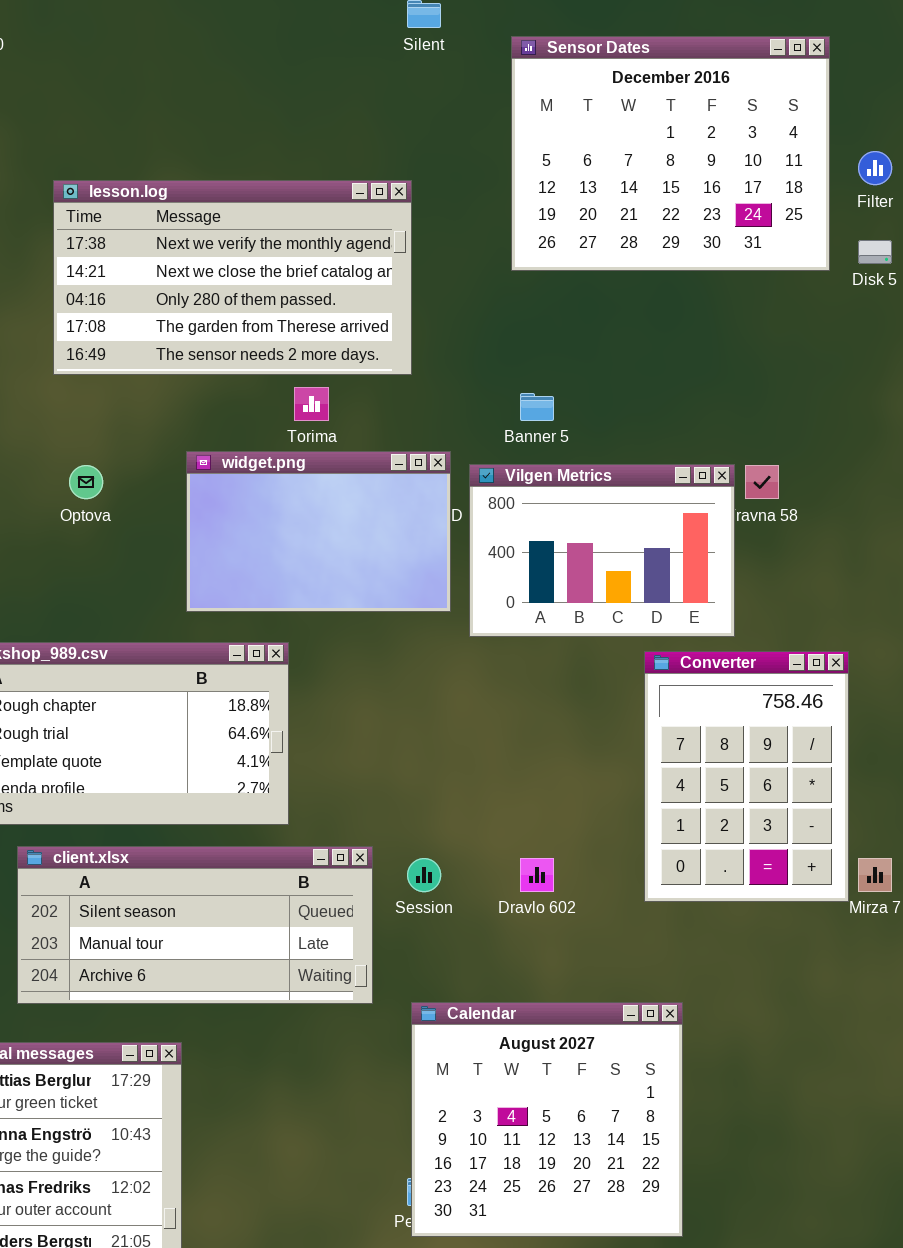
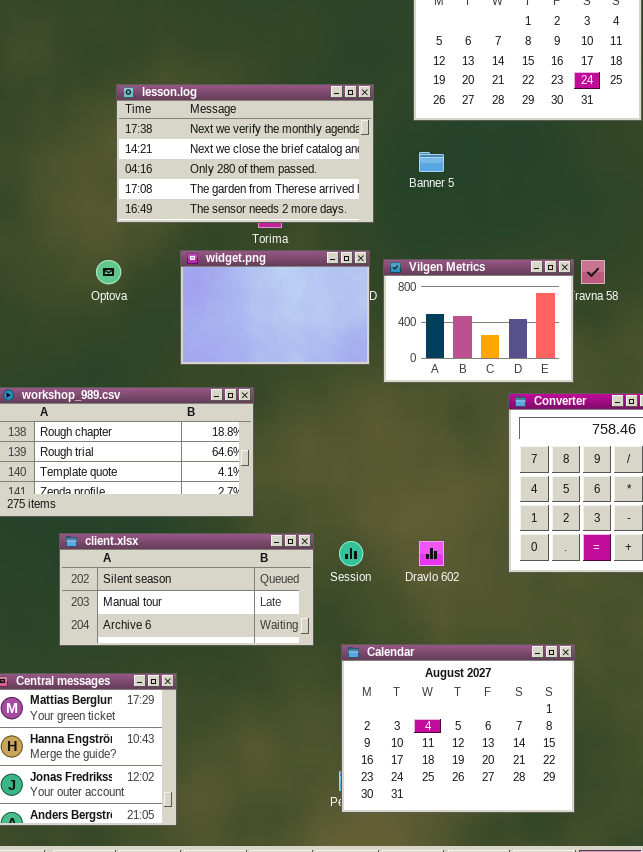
lesson.log: [53,180,412,375] -> [116,84,374,223], moved
Banner 5: [520,393,554,421] -> [419,152,444,172], moved
Calendar: [411,1002,683,1237] -> [341,644,575,813], resized

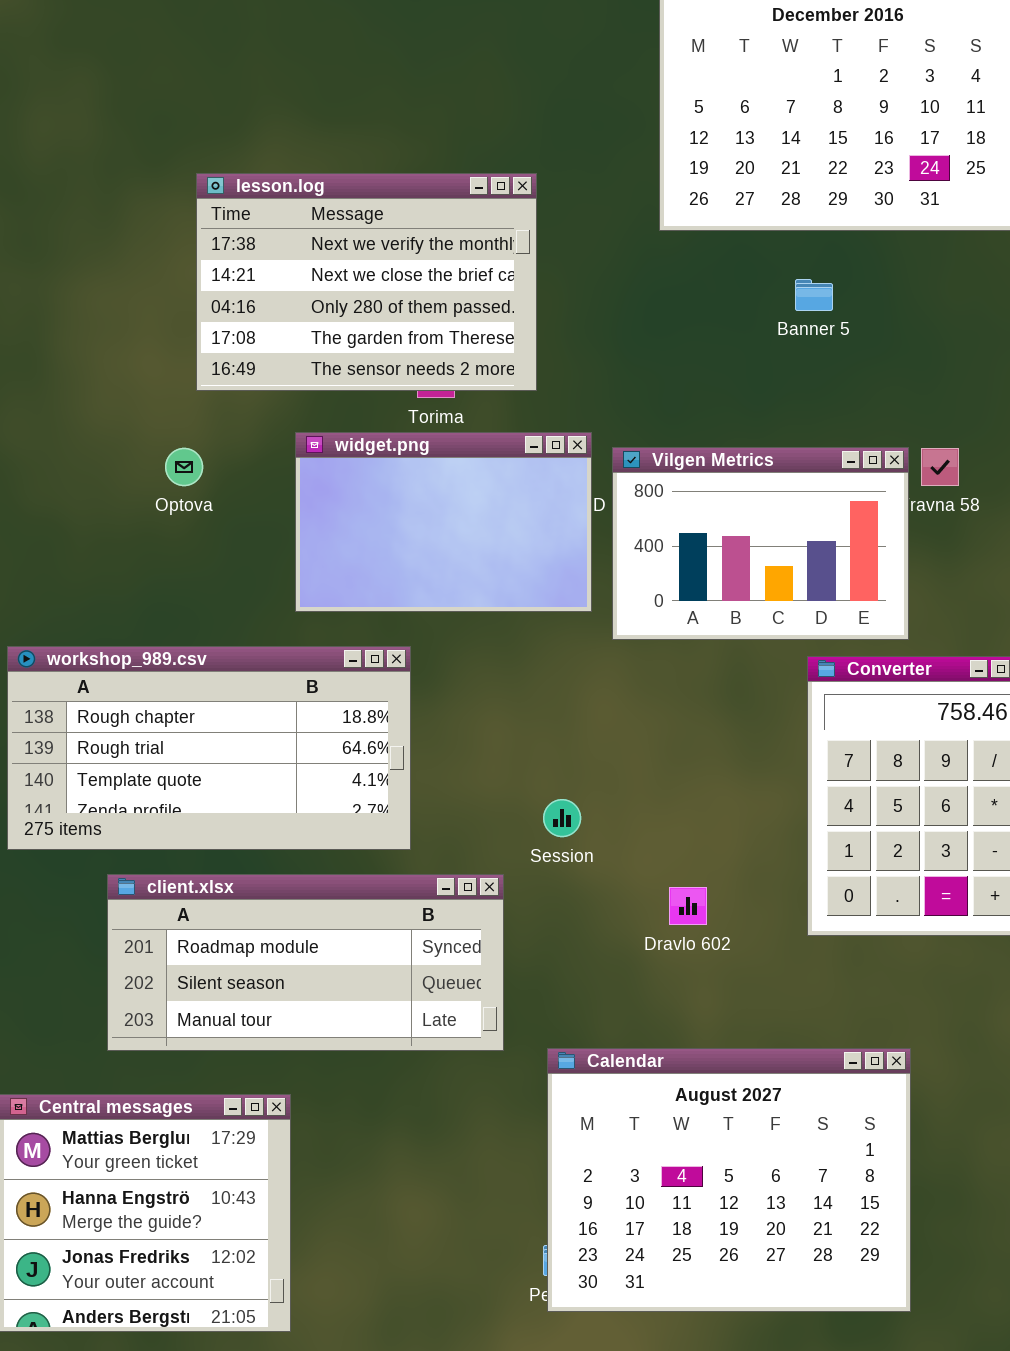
lesson.log: [116,84,374,223] -> [196,173,537,391], resized
Banner 5: [419,152,444,172] -> [795,279,833,311], moved
client.xlsx: [59,533,314,646] -> [107,874,504,1051], scrolled up 1 row
Session: [339,541,363,566] -> [543,799,581,837], moved

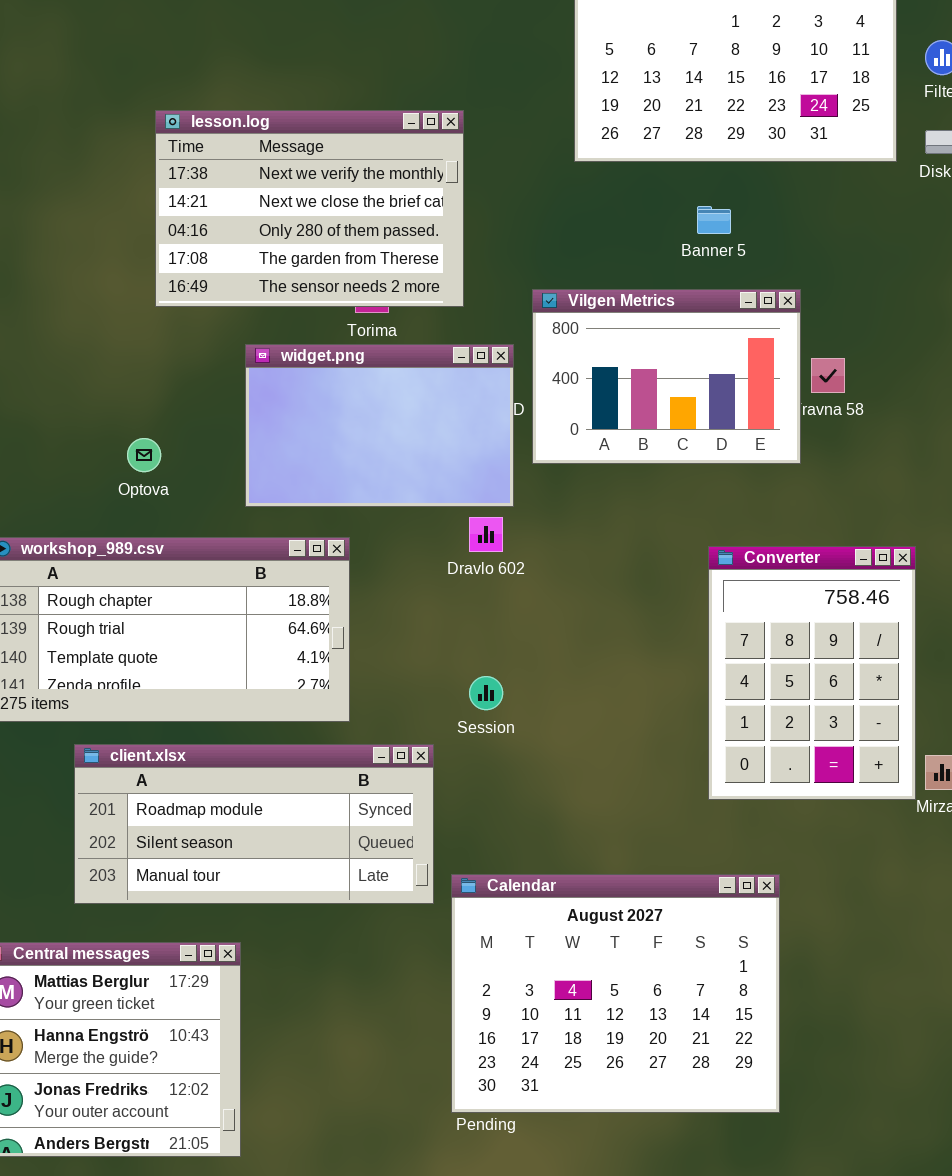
Vilgen Metrics: [612,447,909,640] -> [532,289,801,464], moved
Optova: [165,448,203,486] -> [127,438,161,472], moved
Dravlo 602: [669,887,707,925] -> [469,517,503,552], moved
Calendar: [547,1048,911,1312] -> [451,874,780,1113], moved

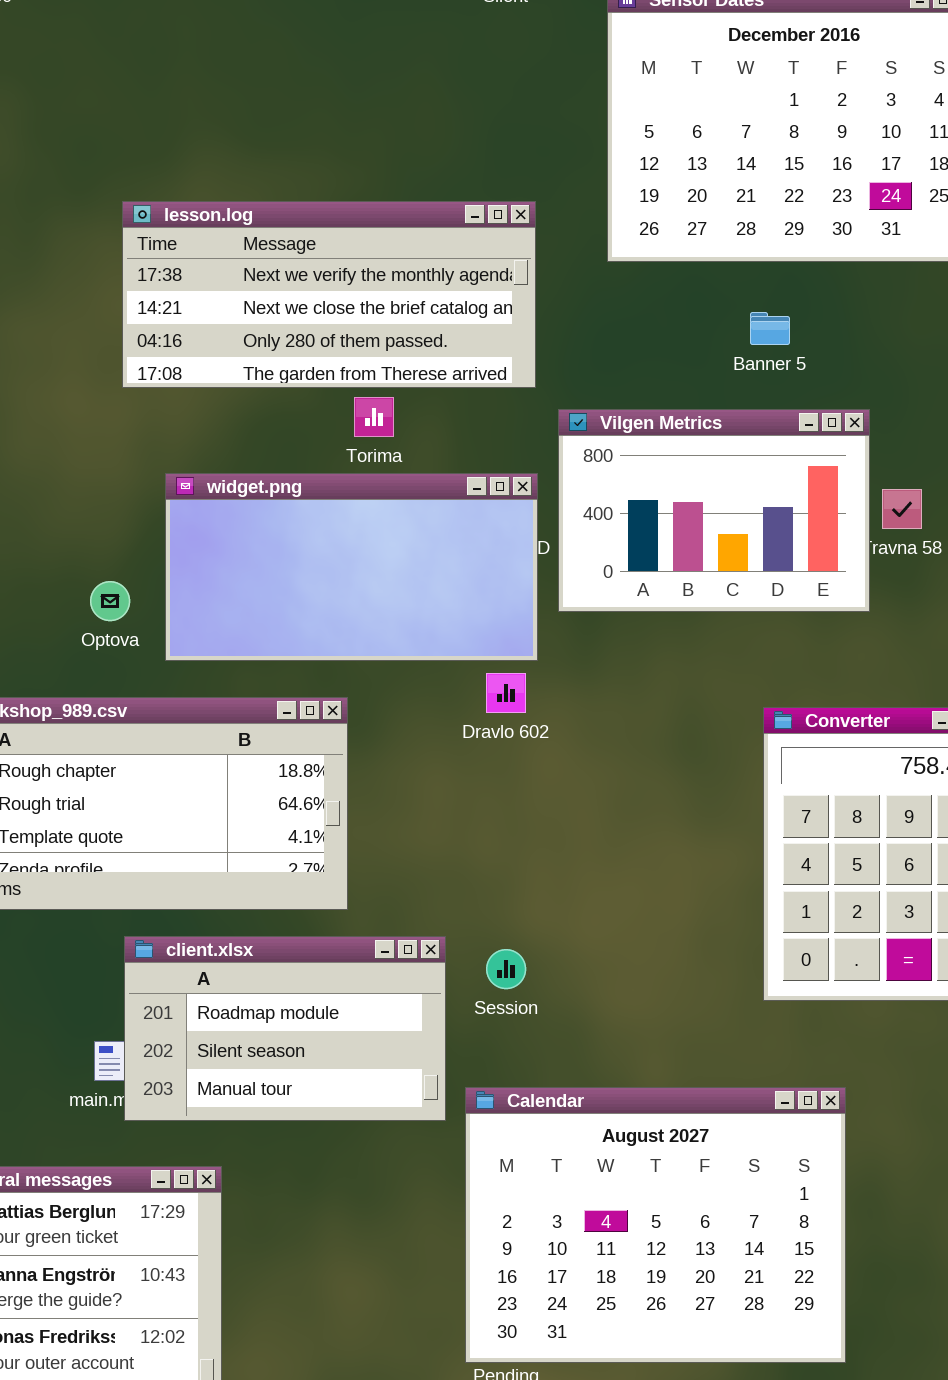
lesson.log: [155,110,464,307] -> [122,201,536,388], resized
widget.png: [245,344,514,507] -> [165,473,538,661], resized
Session: [469,676,503,710] -> [486,949,526,989], moved
client.xlsx: [74,744,434,904] -> [124,936,446,1121], resized

